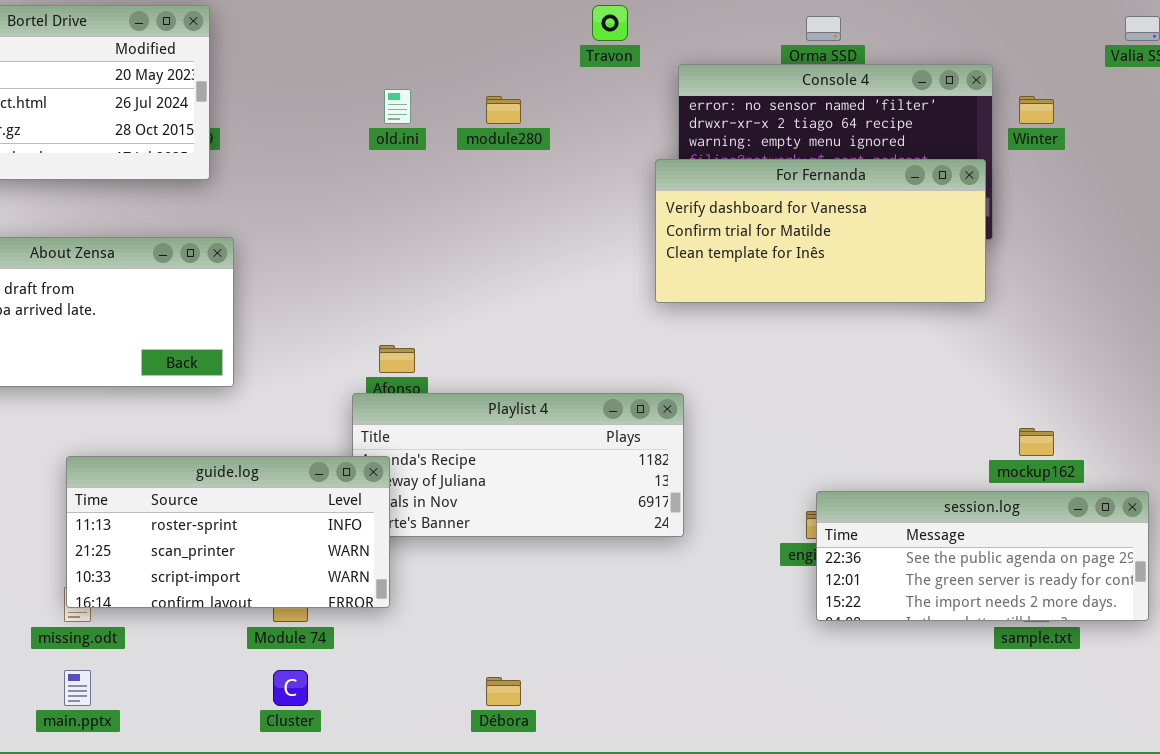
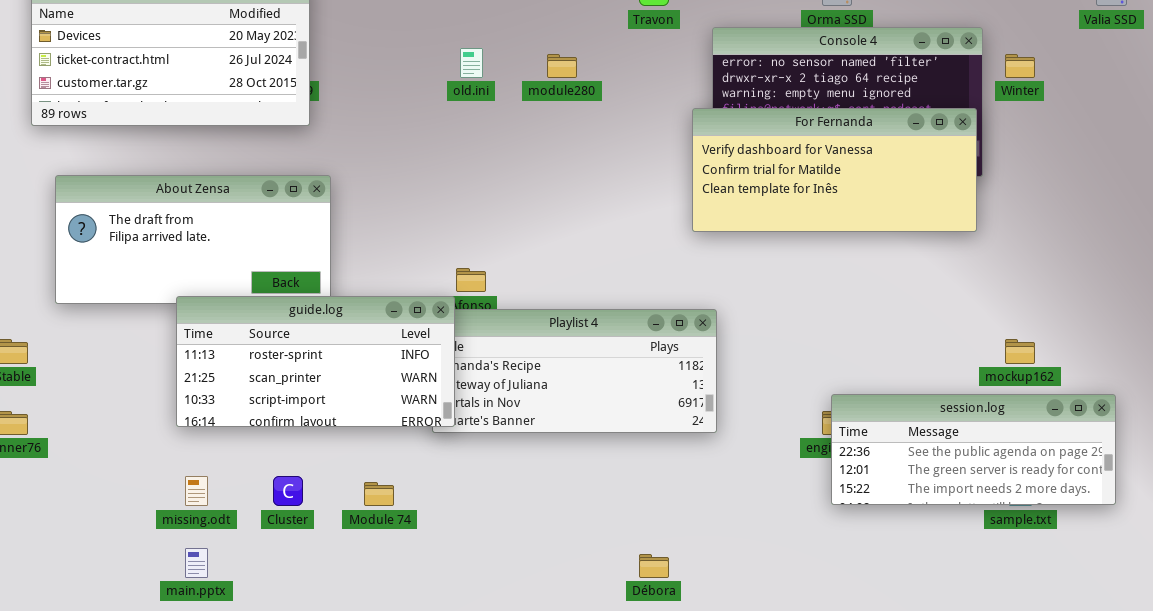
guide.log: [66,456,390,608] -> [176,296,455,427], moved
Cluster: [273,670,308,706] -> [273,476,303,506], moved
Débora: [486,677,521,706] -> [639,554,669,578], moved

